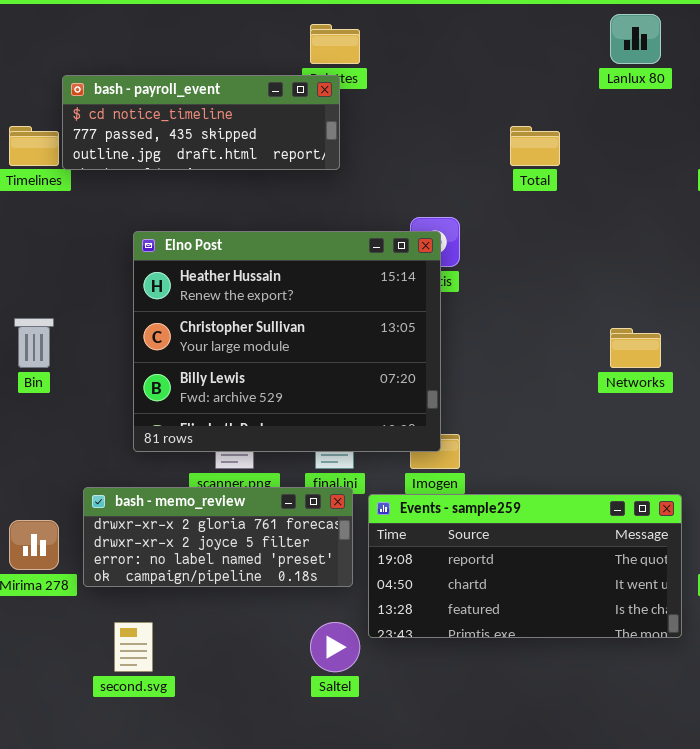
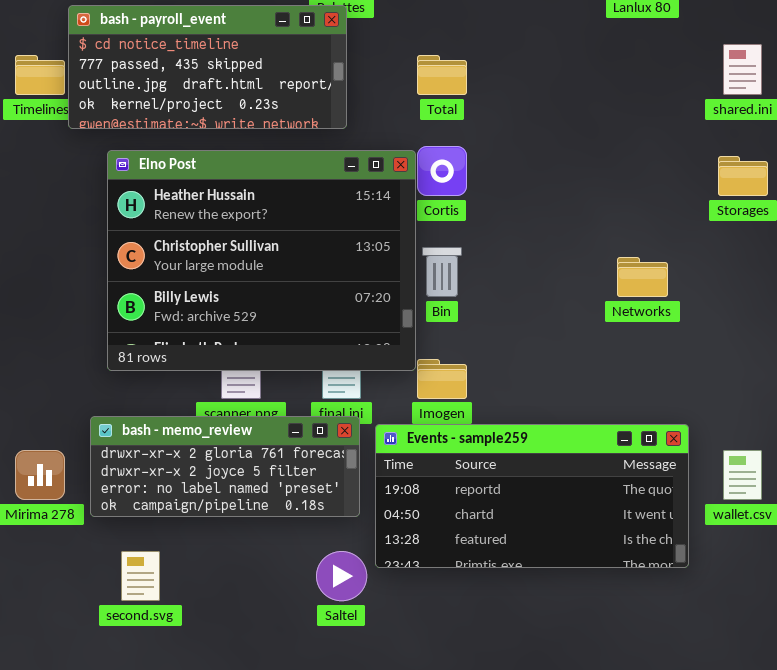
bash - payroll_event: [62,75,340,170] -> [68,5,347,129], resized
Total: [510,126,560,166] -> [417,55,467,95], moved
Elno Post: [133,231,441,452] -> [107,150,416,371], moved
Bin: [14,318,54,368] -> [422,247,462,297], moved

